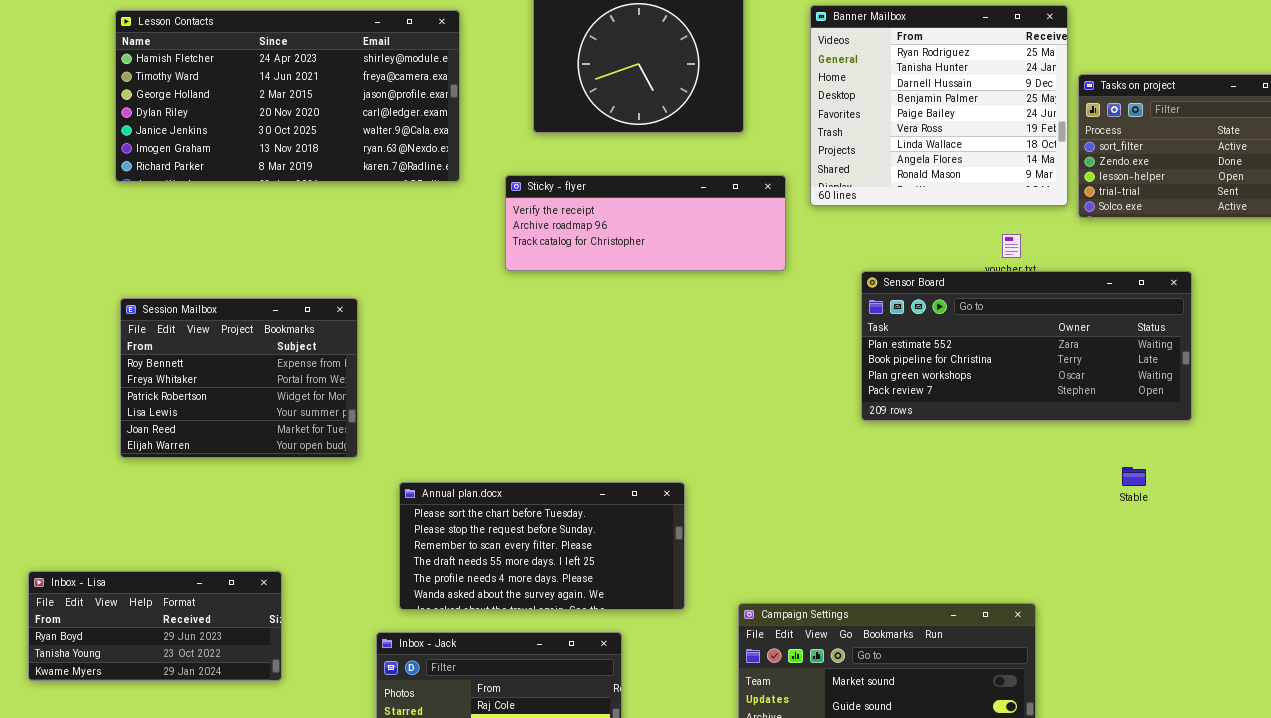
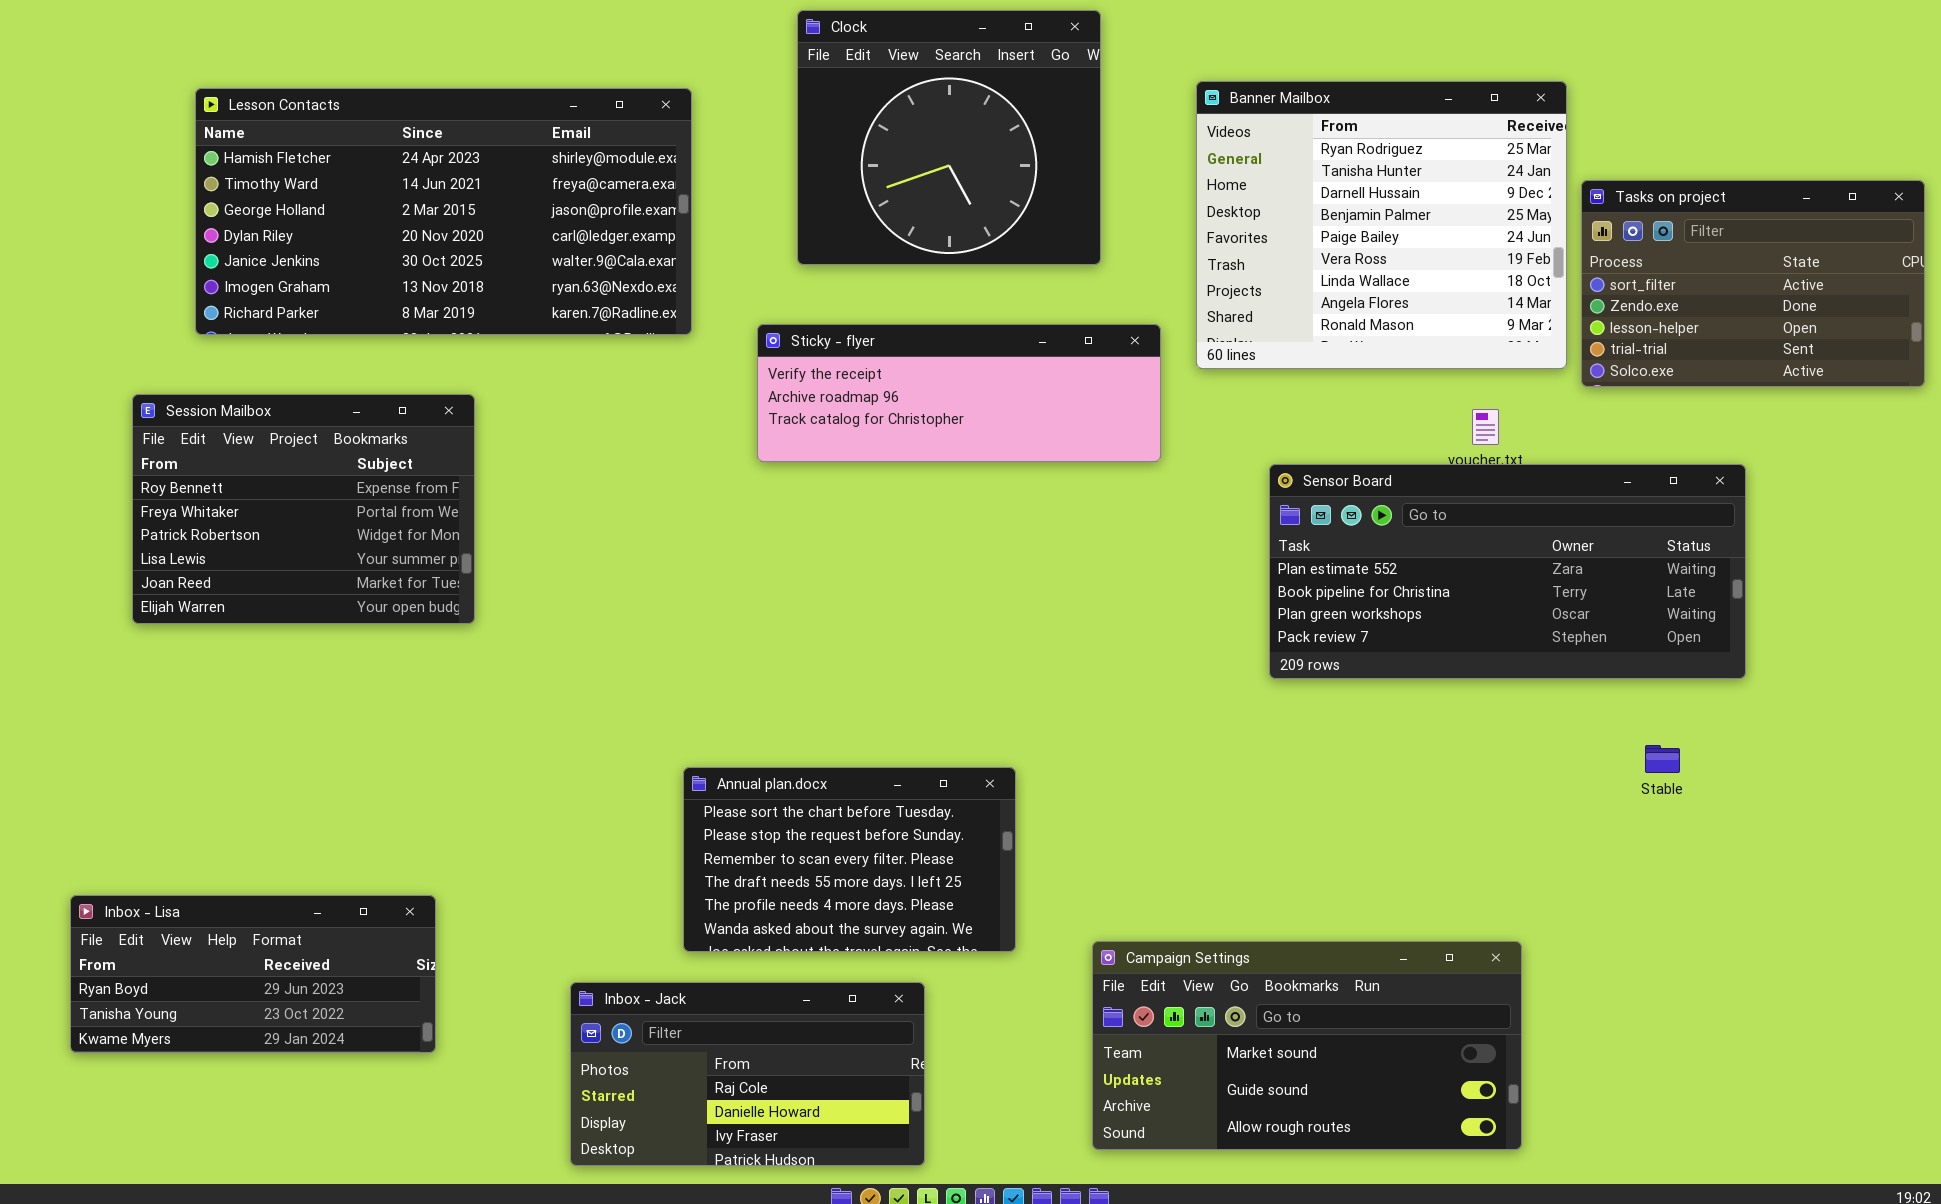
Session Mailbox: [120,298,358,458] -> [132,394,475,624], moved
Annual plan.docx: [399,482,685,610] -> [683,767,1016,952], resized

